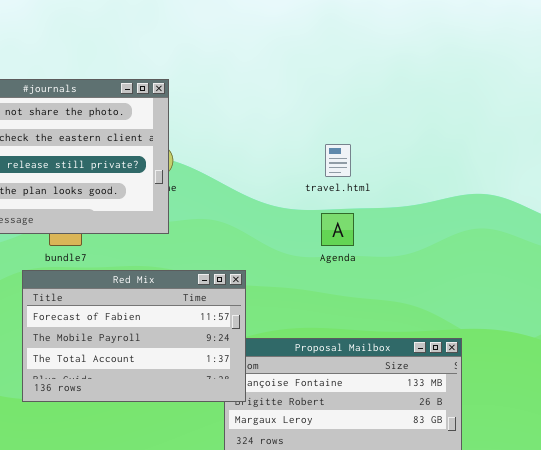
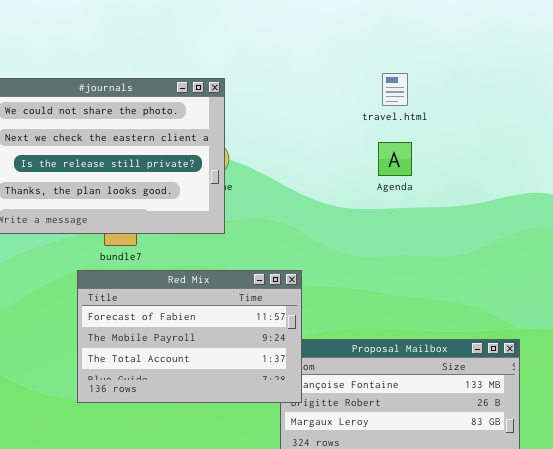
travel.html: [325,144,351,177] -> [382,73,408,106], moved
Agenda: [321,213,354,246] -> [378,142,412,176], moved

